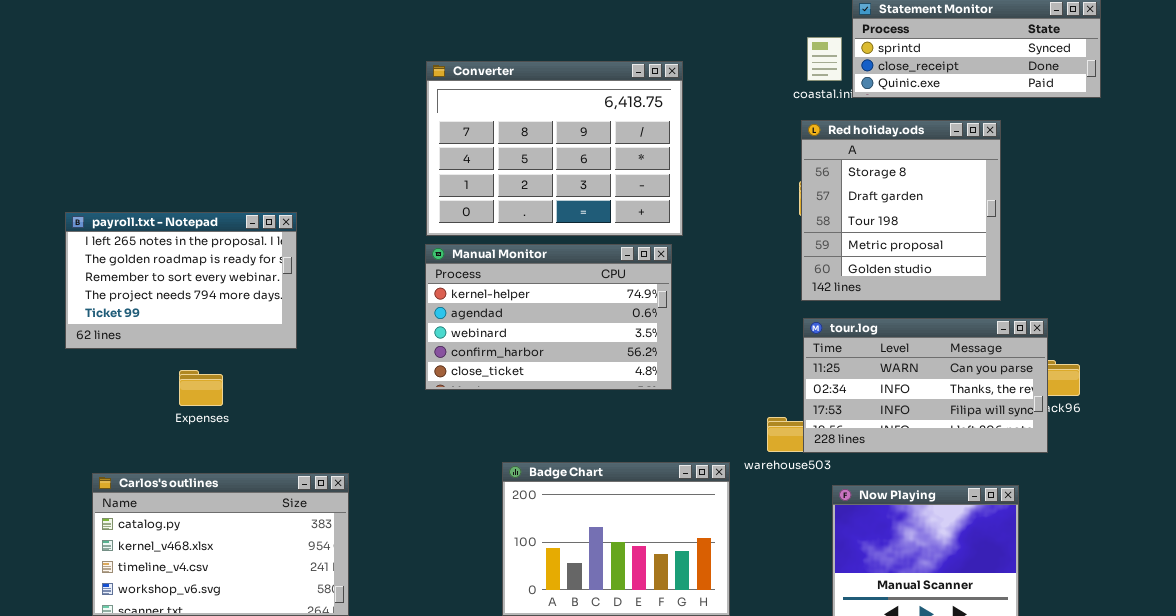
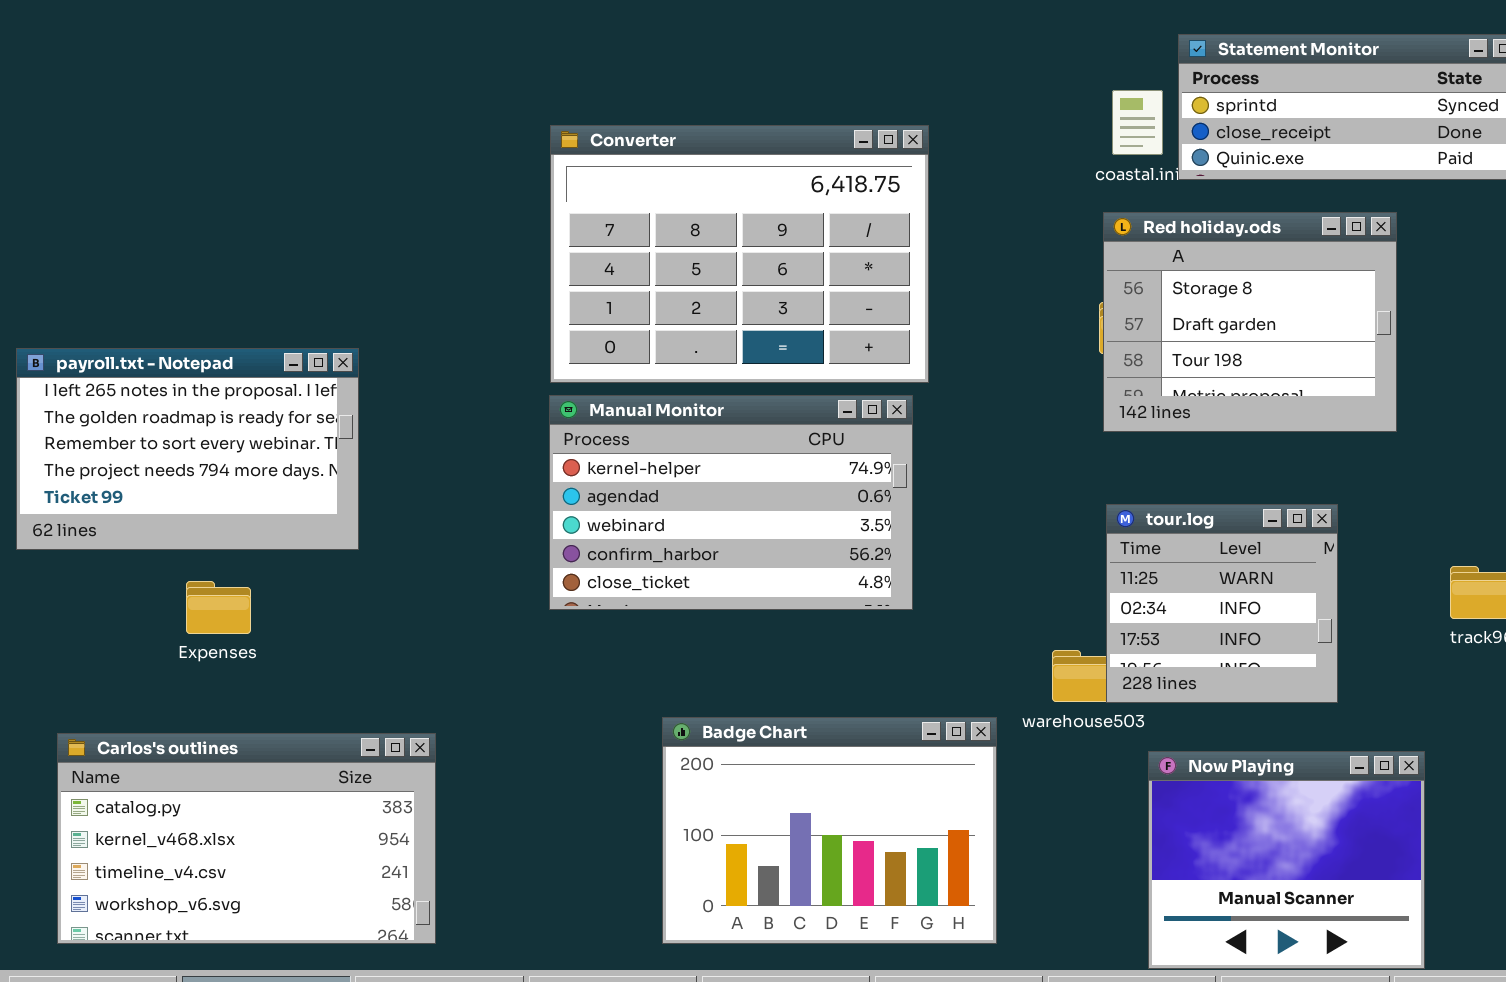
Red holiday.ods: [801,120,1001,301] -> [1103,212,1397,432], resized
tour.log: [803,318,1048,453] -> [1106,504,1338,703], resized

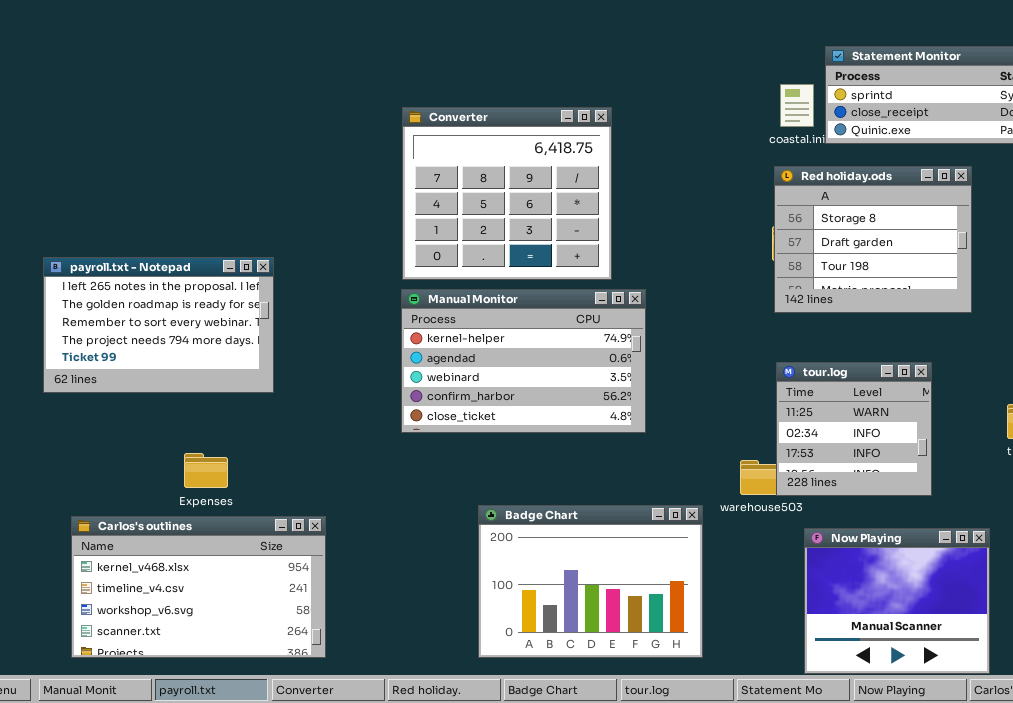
Converter: [550,125,929,383] -> [402,107,612,280], resized
Expenses: [186,581,251,634] -> [184,453,228,488], moved
Carlos's outlines: [57,733,436,944] -> [71,516,326,658], scrolled down 1 row

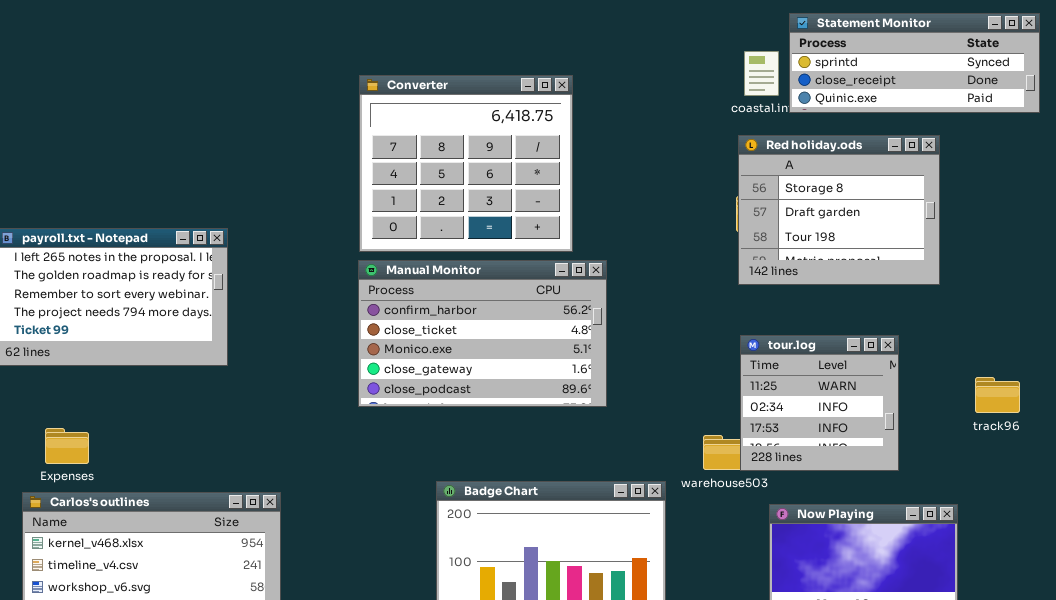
Manual Monitor: [401,289,646,433] -> [358,260,607,407], scrolled down 3 rows
Expenses: [184,453,228,488] -> [45,428,89,464], moved

